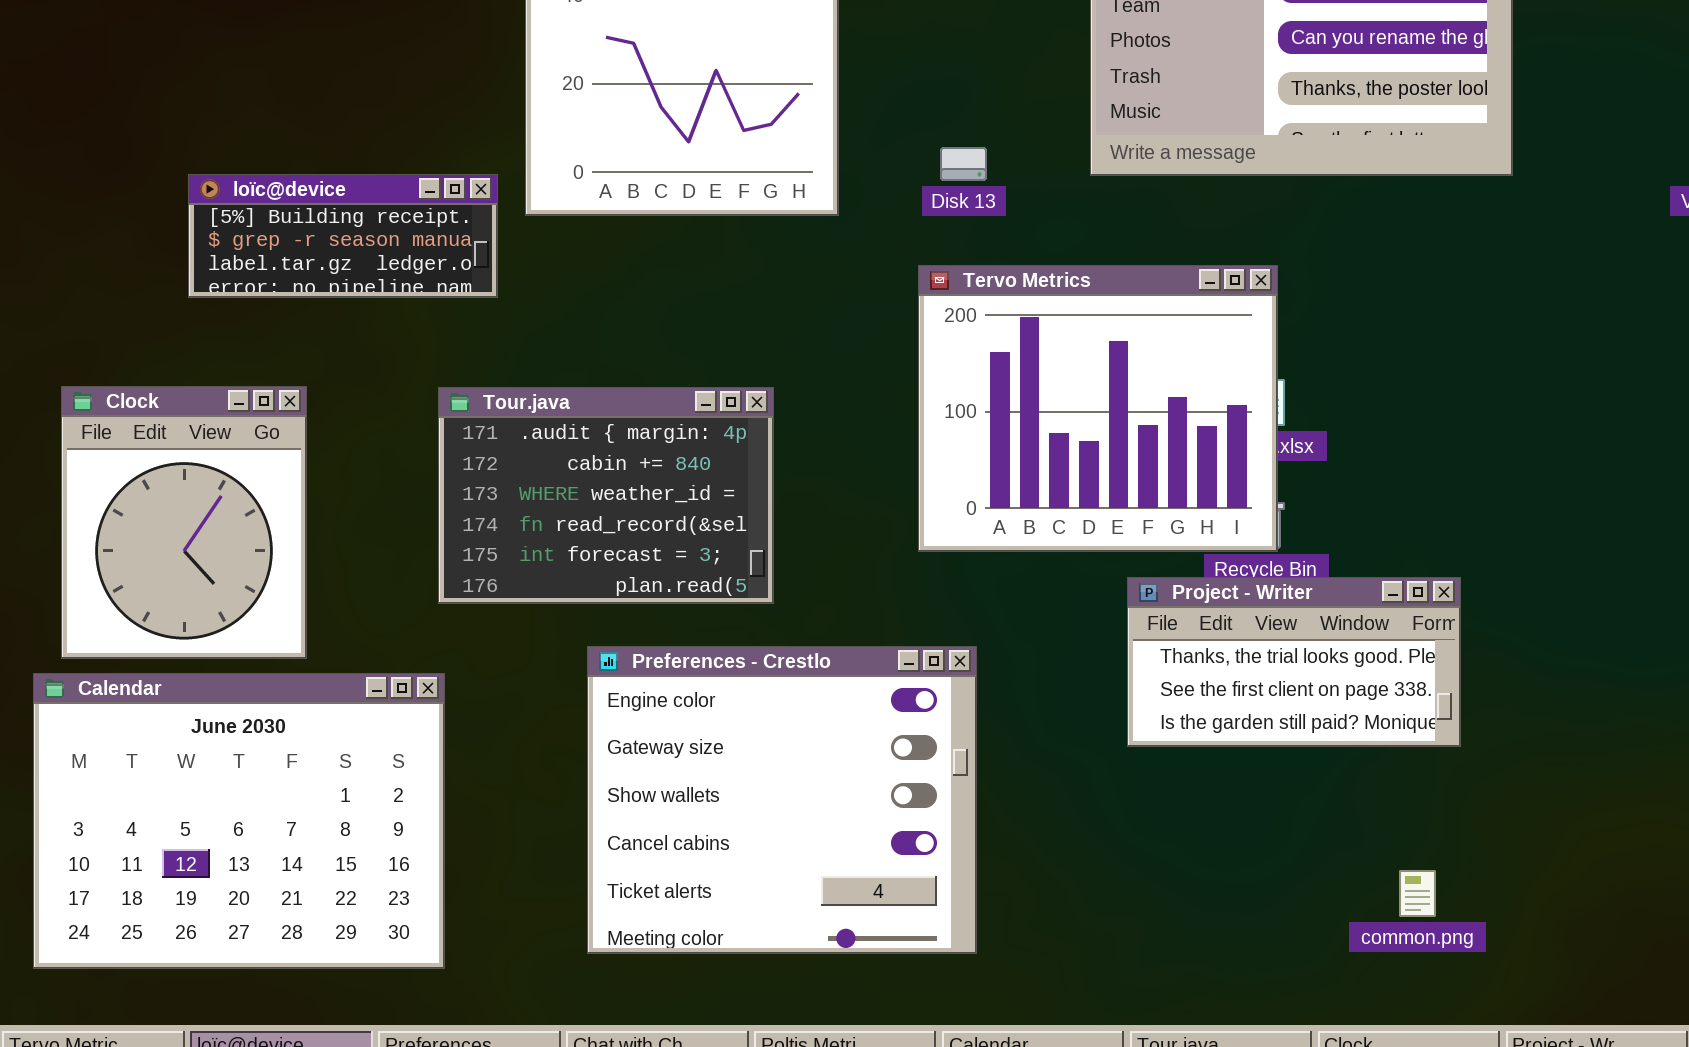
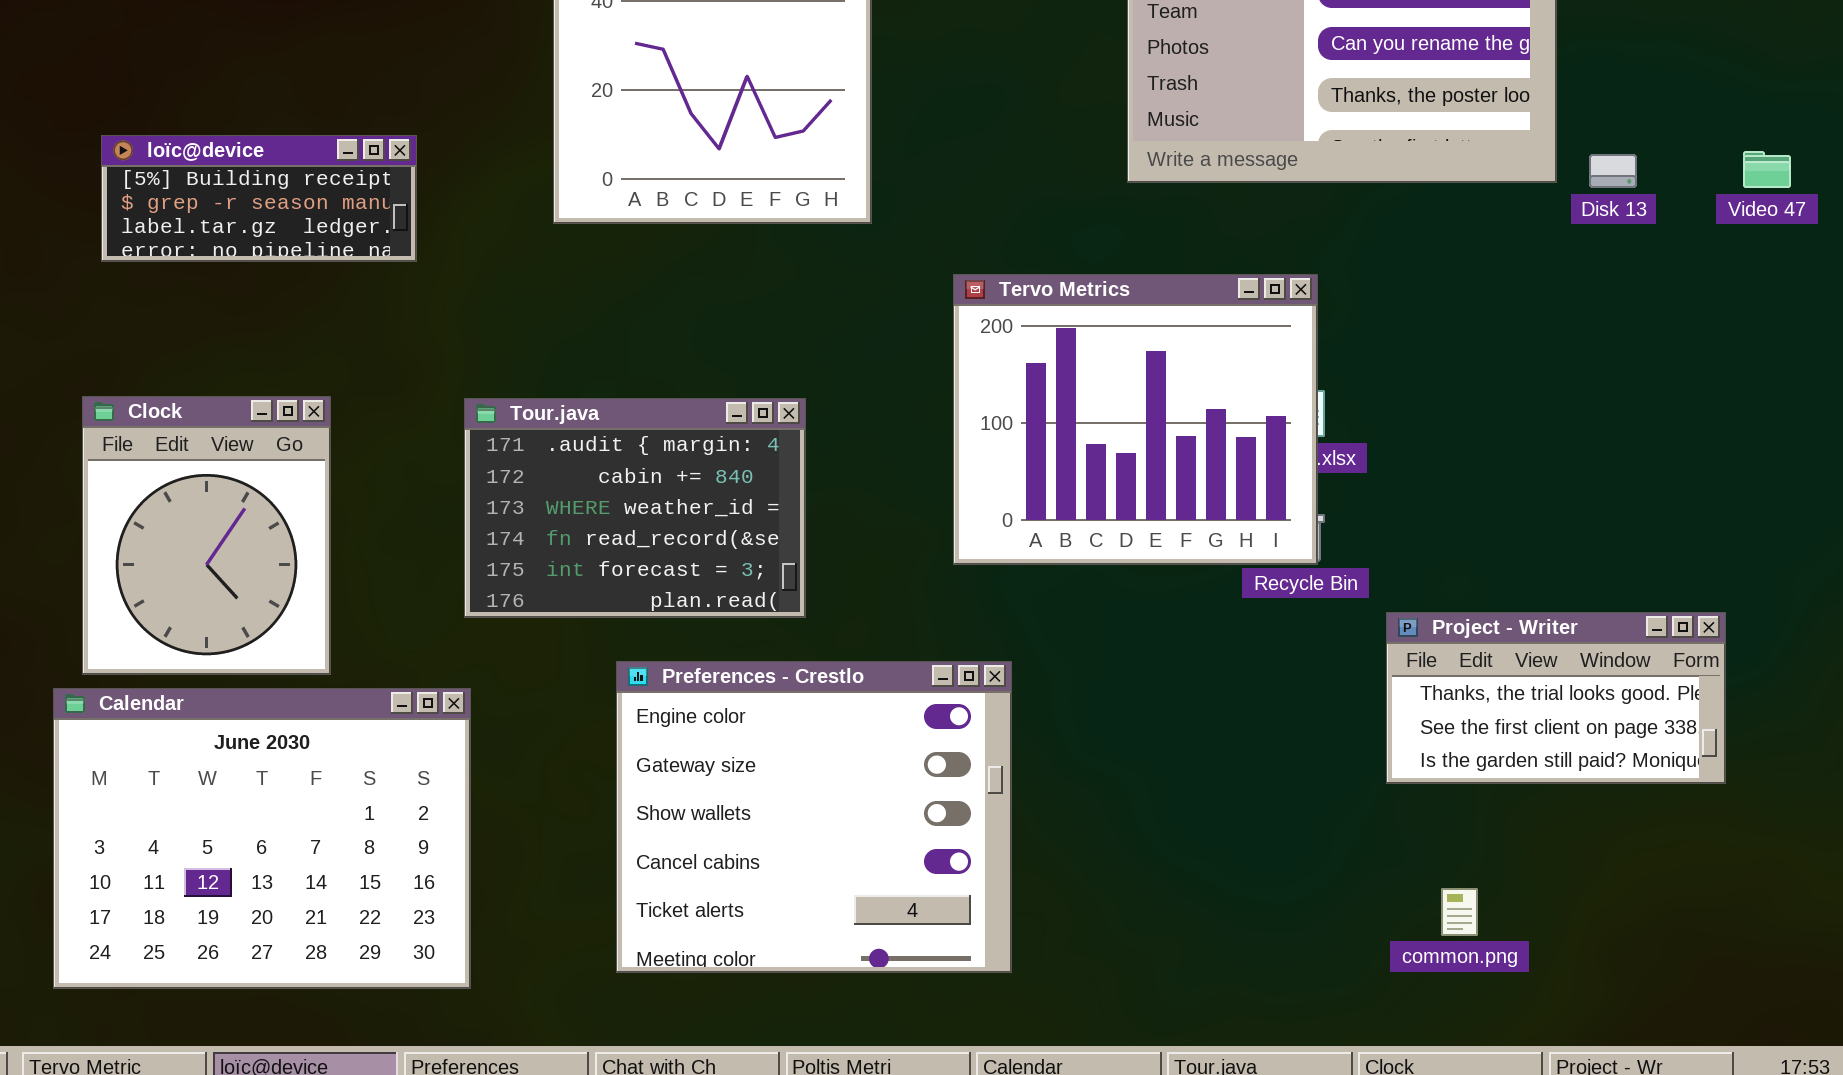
Disk 13: [940,147,987,181] -> [1589,154,1637,188], moved
loïc@device: [188,174,498,298] -> [101,135,417,262], moved
Project - Writer: [1127,577,1461,747] -> [1386,612,1726,784], moved

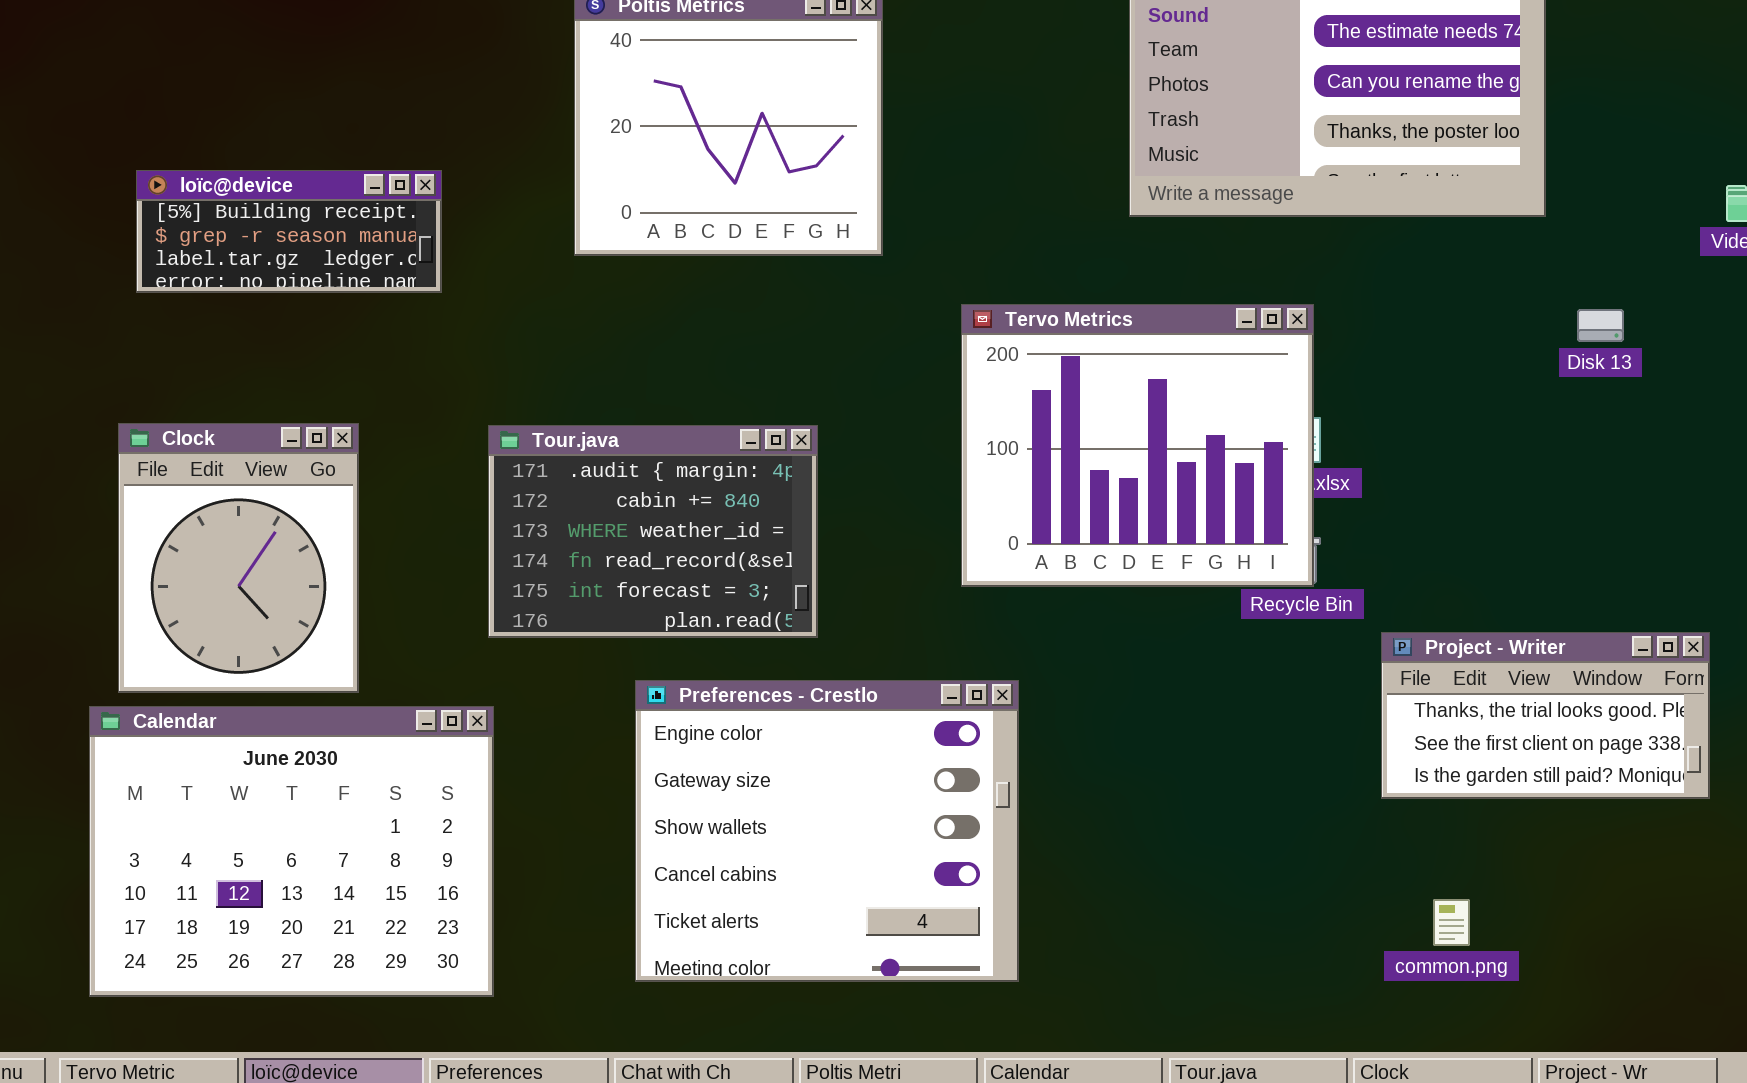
Disk 13: [1589,154,1637,188] -> [1577,309,1624,342], moved

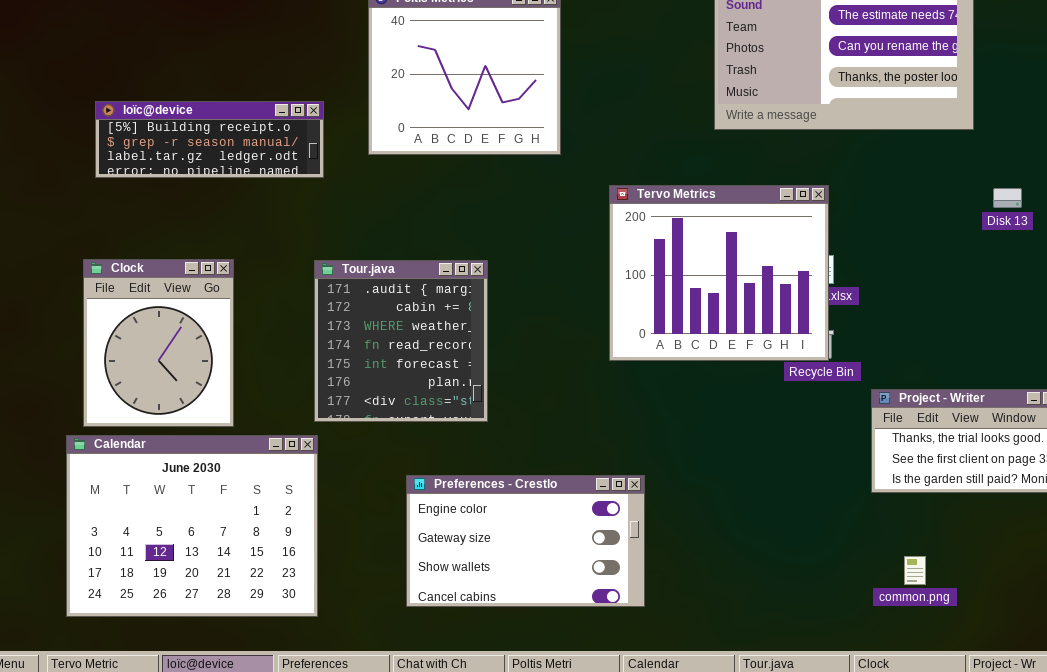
loïc@device: [136,170,442,293] -> [95,101,324,178], resized
Tour.java: [488,425,818,638] -> [314,260,488,422], resized
Preferences - Crestlo: [635,680,1019,982] -> [406,475,645,607], resized

